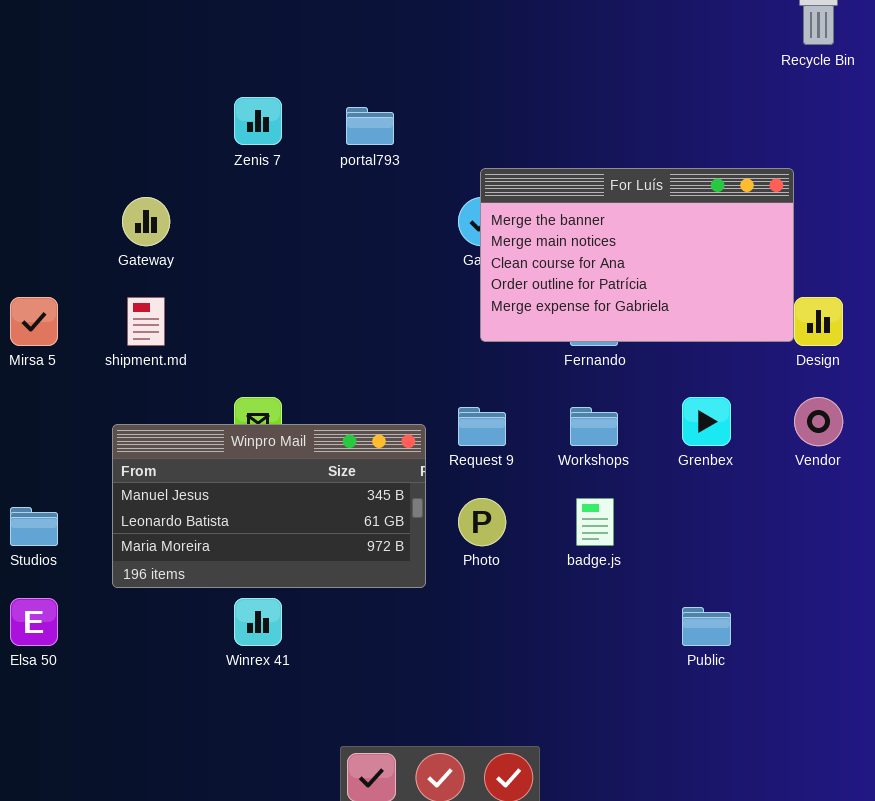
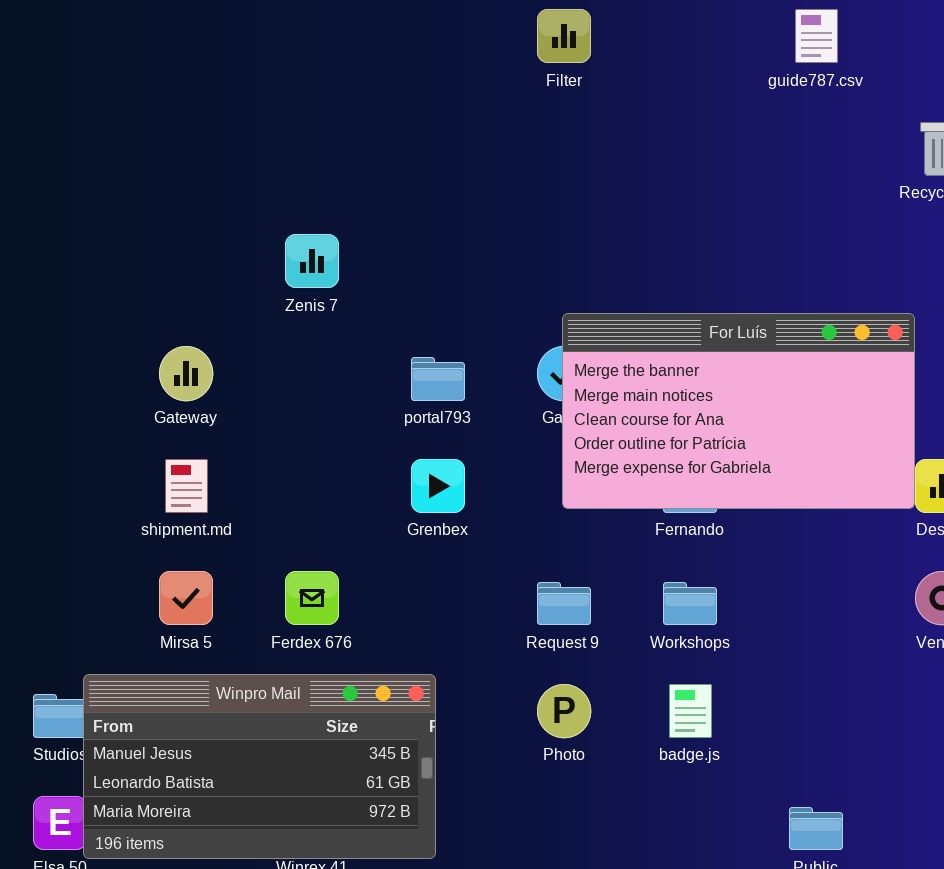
portal793: [346,107,394,145] -> [411,357,465,401], moved
Mirsa 5: [10,297,58,346] -> [159,571,213,625], moved
Grenbex: [682,397,731,446] -> [411,459,465,513], moved
Winpro Mail: [112,424,426,588] -> [83,674,436,859], moved

